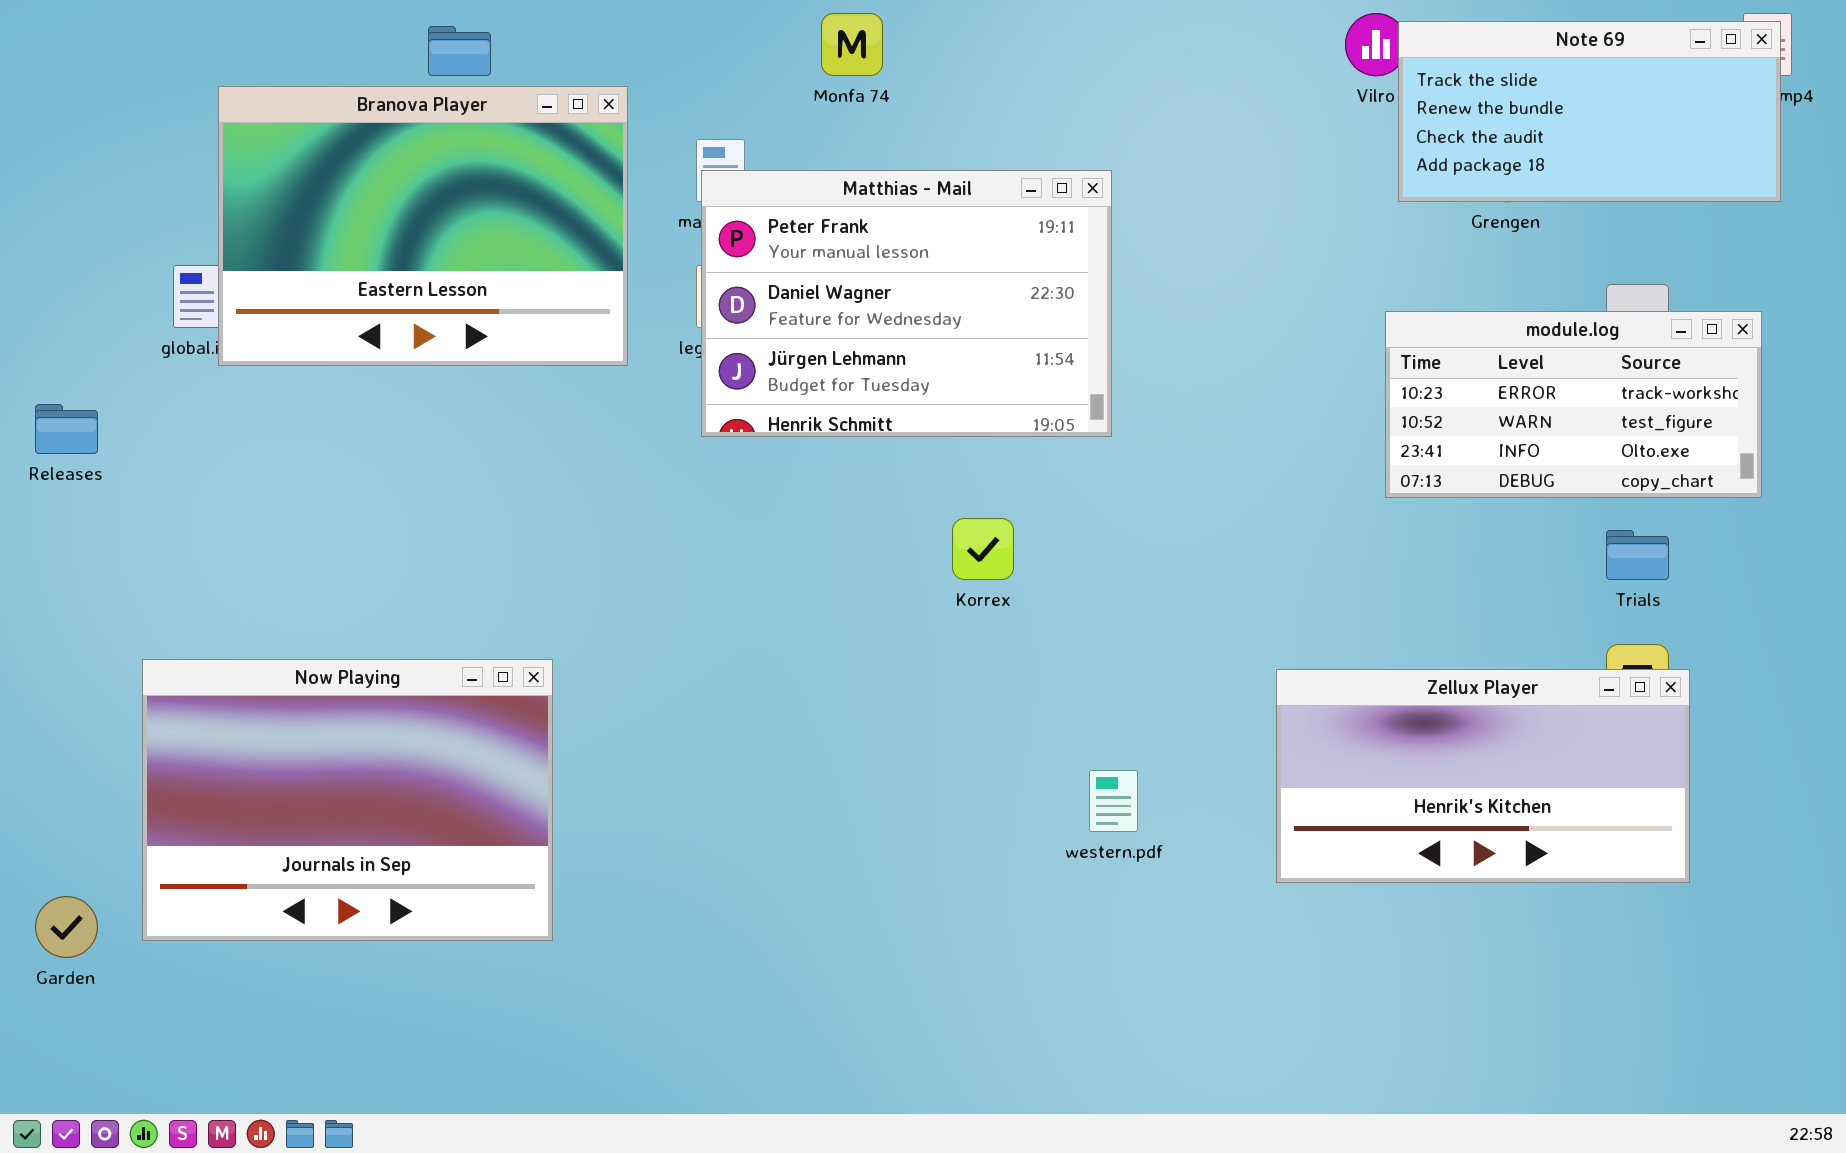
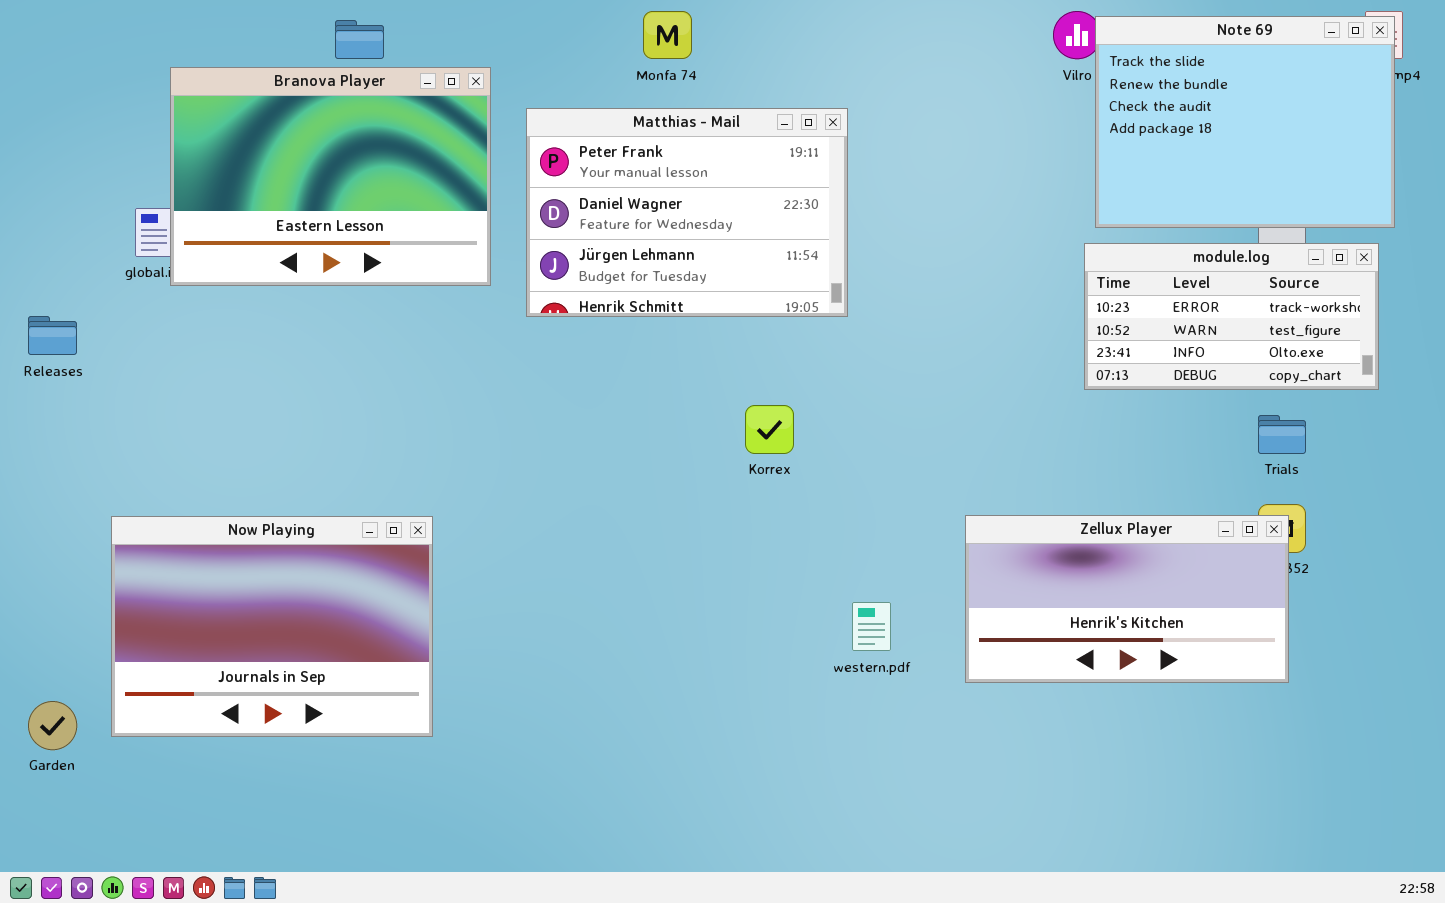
Note 69: [1398,21,1781,202] -> [1095,16,1395,228], resized
Matthias - Mail: [701,170,1112,437] -> [526,108,848,317], moved
Zellux Player: [1276,669,1690,883] -> [965,515,1289,683], moved

